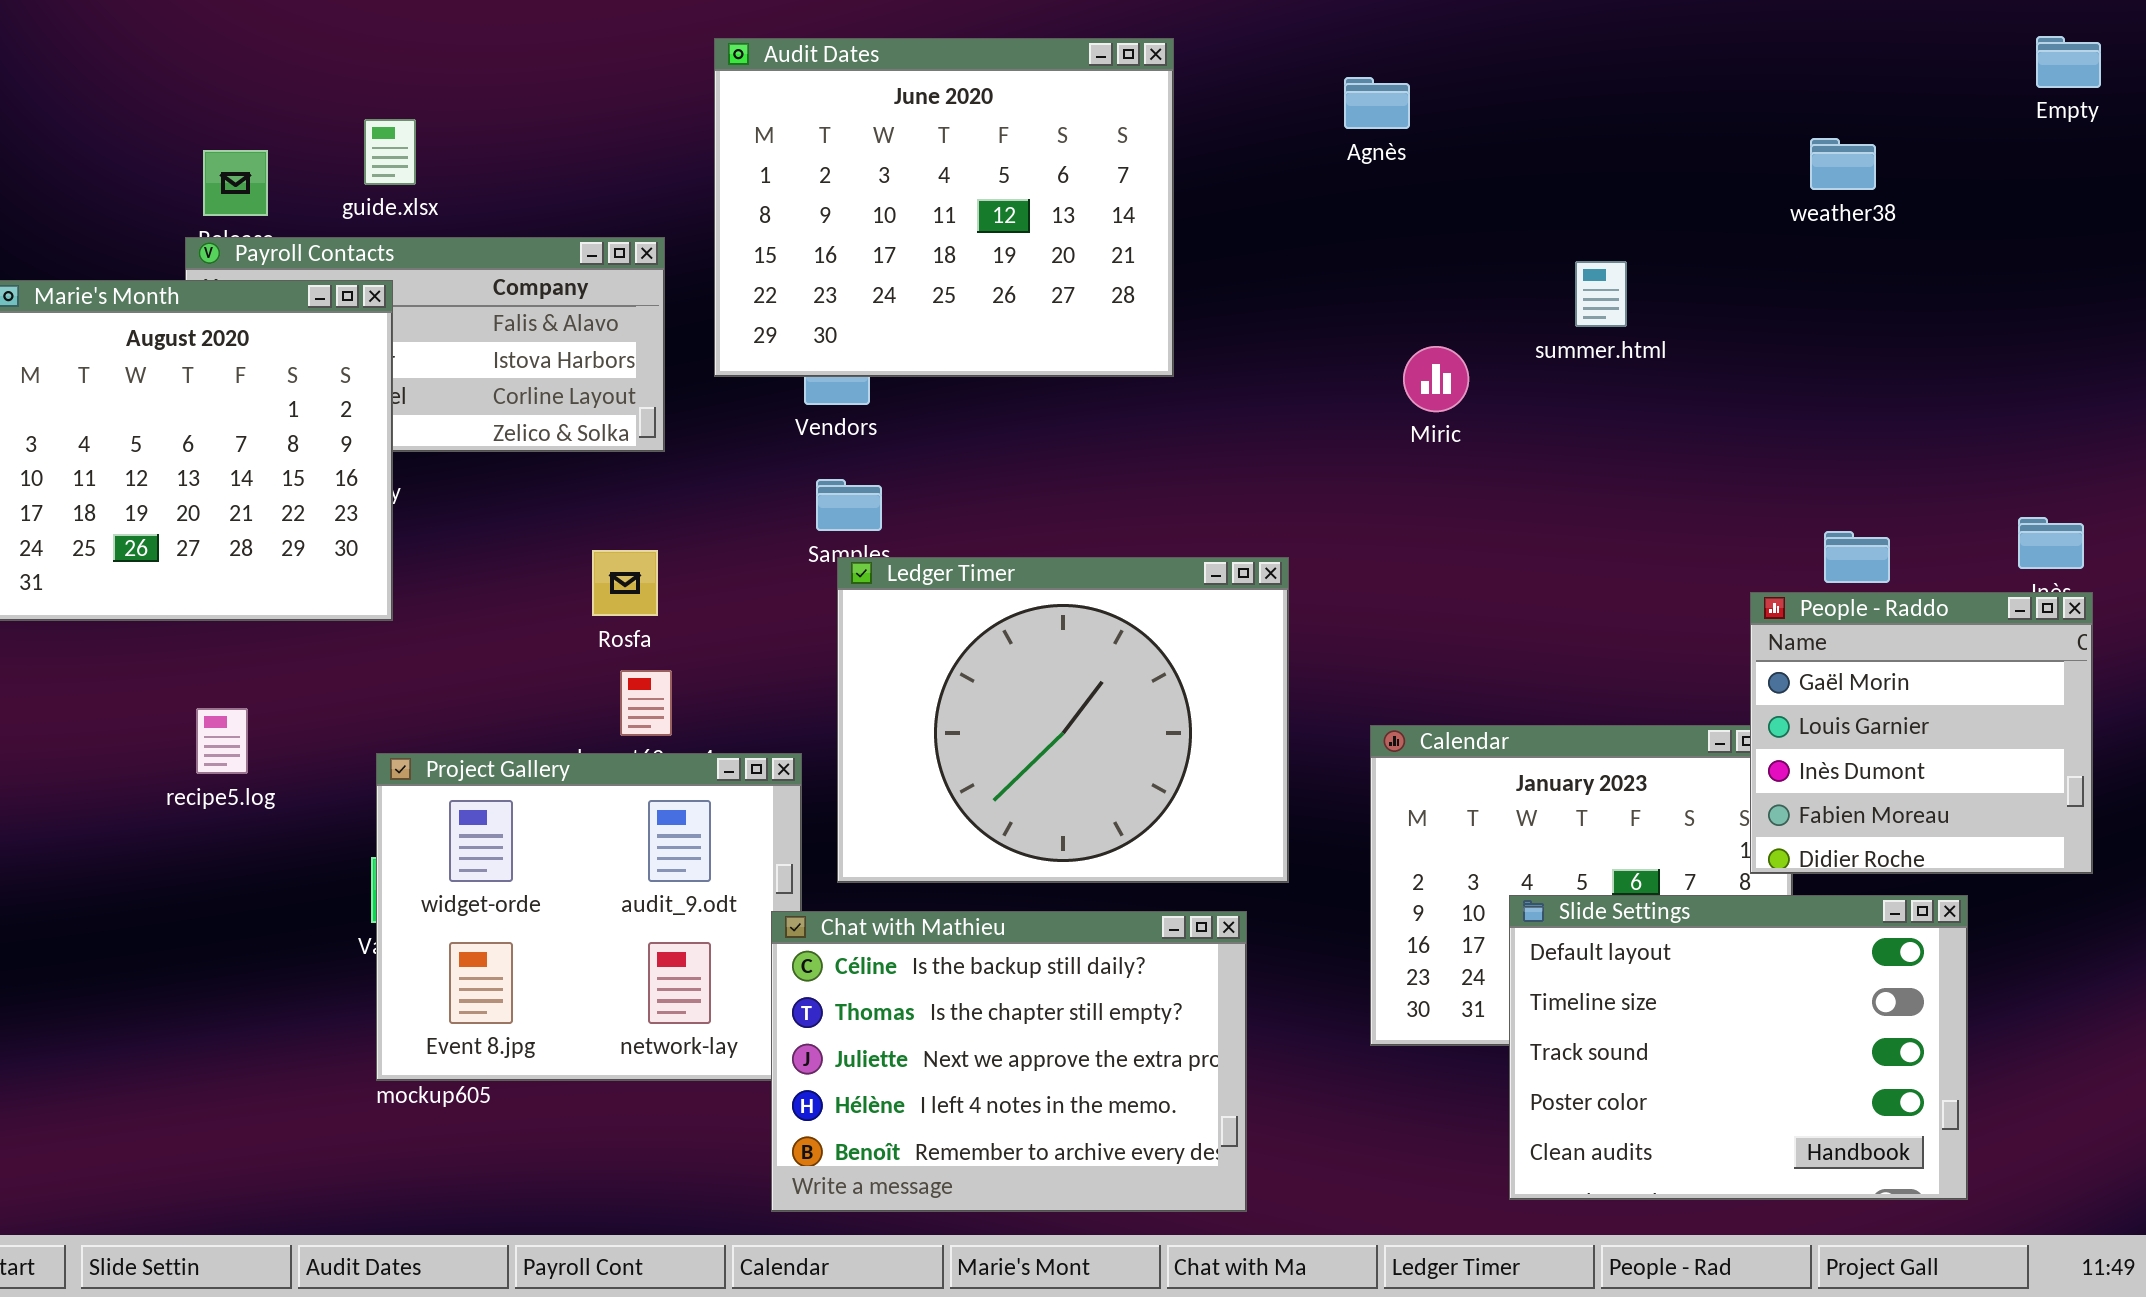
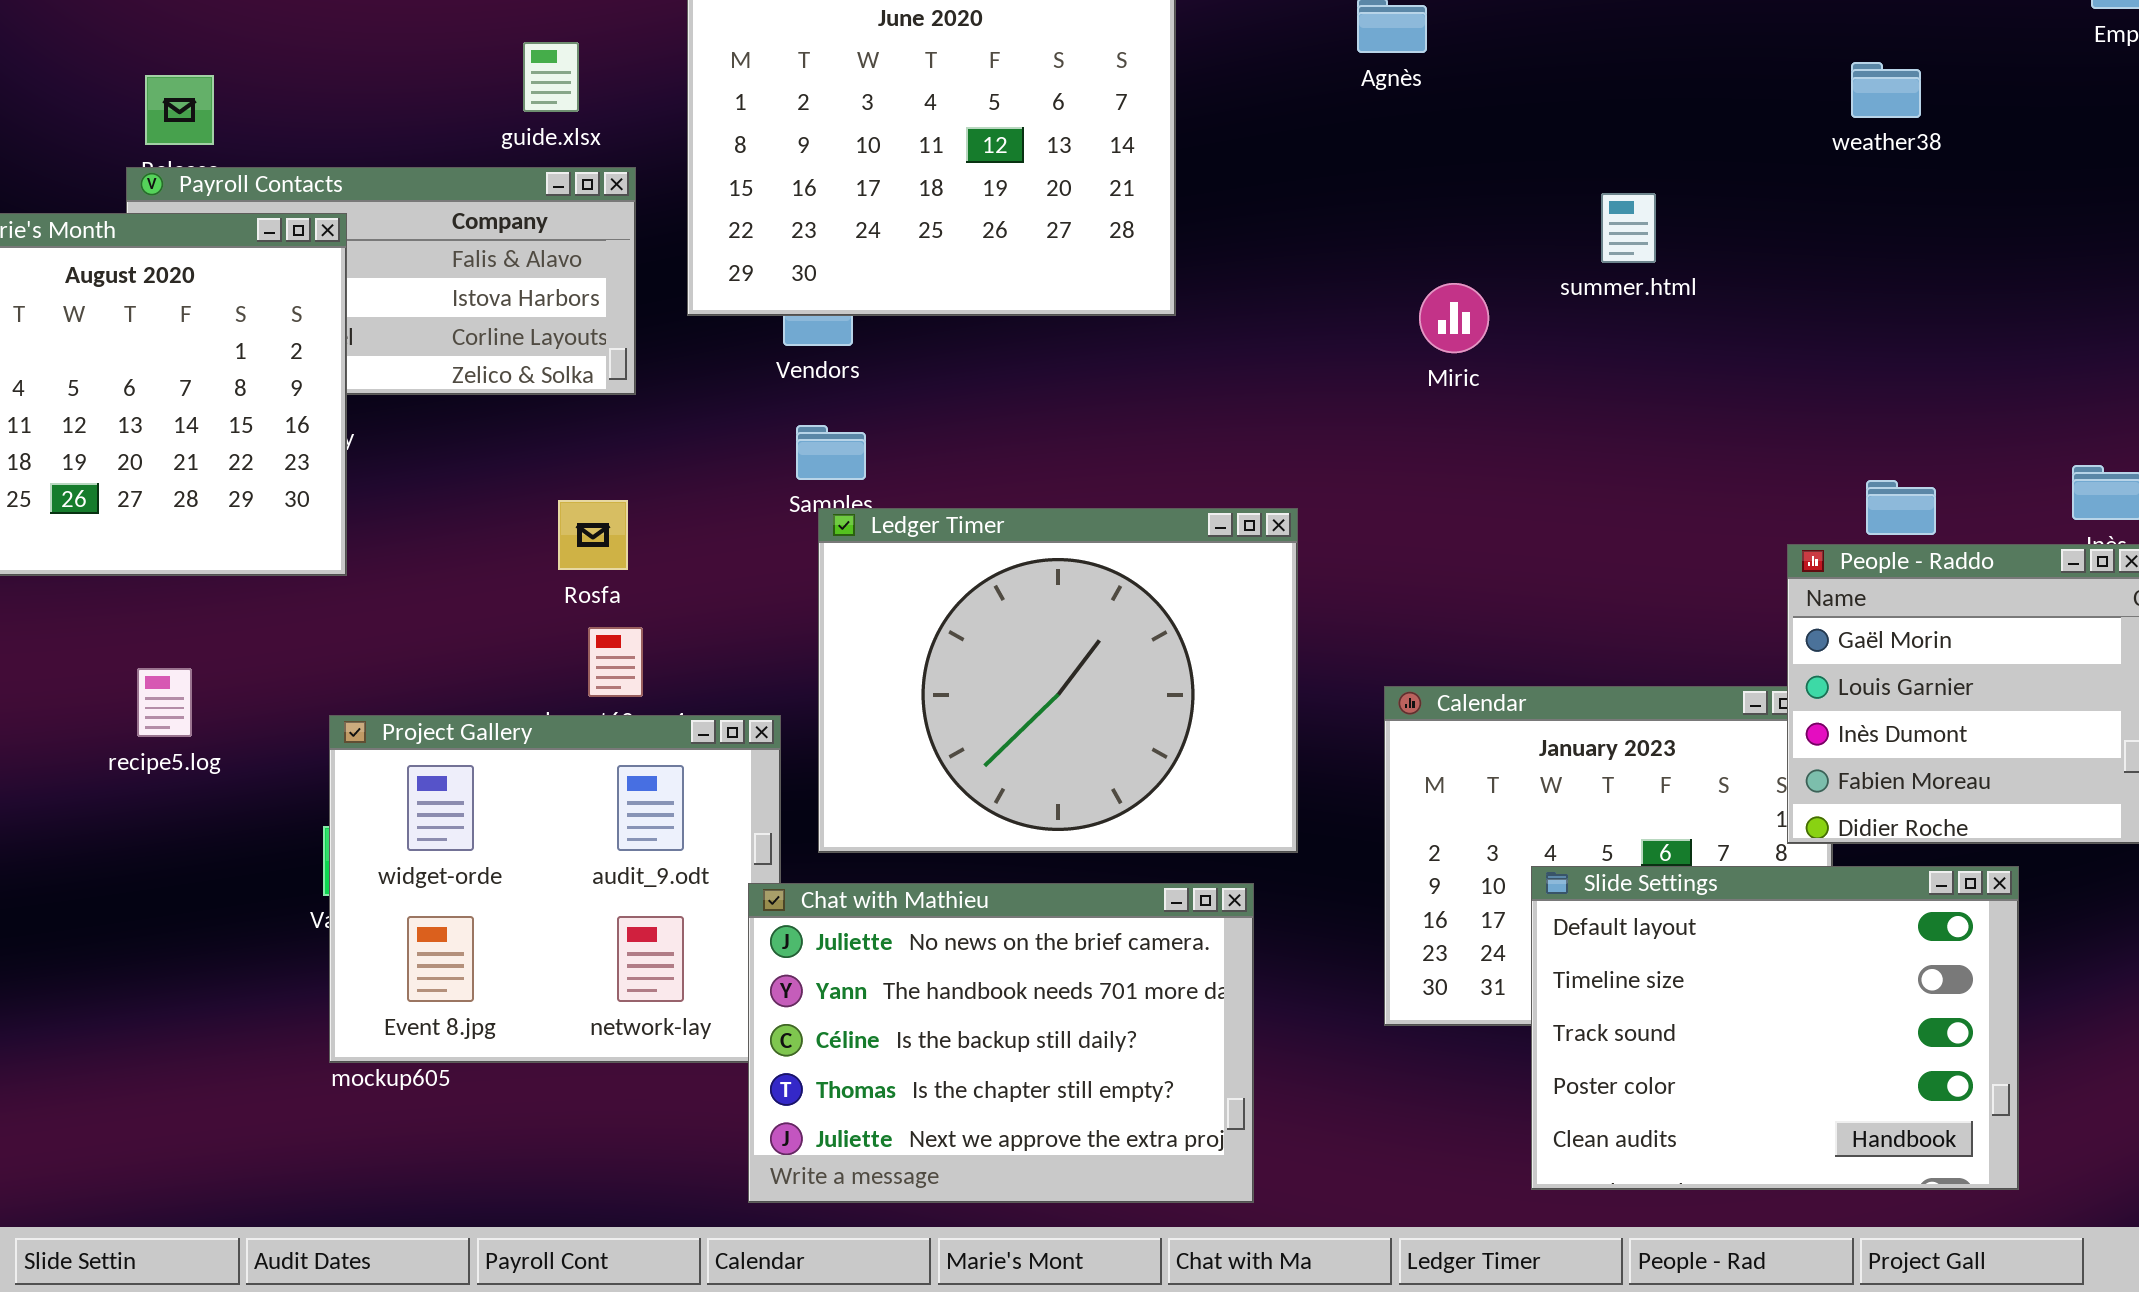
guide.xlsx: [364,119,416,185] -> [523,42,579,112], moved
Chat with Mathieu: [771,911,1247,1212] -> [748,883,1254,1203], scrolled up 2 rows

